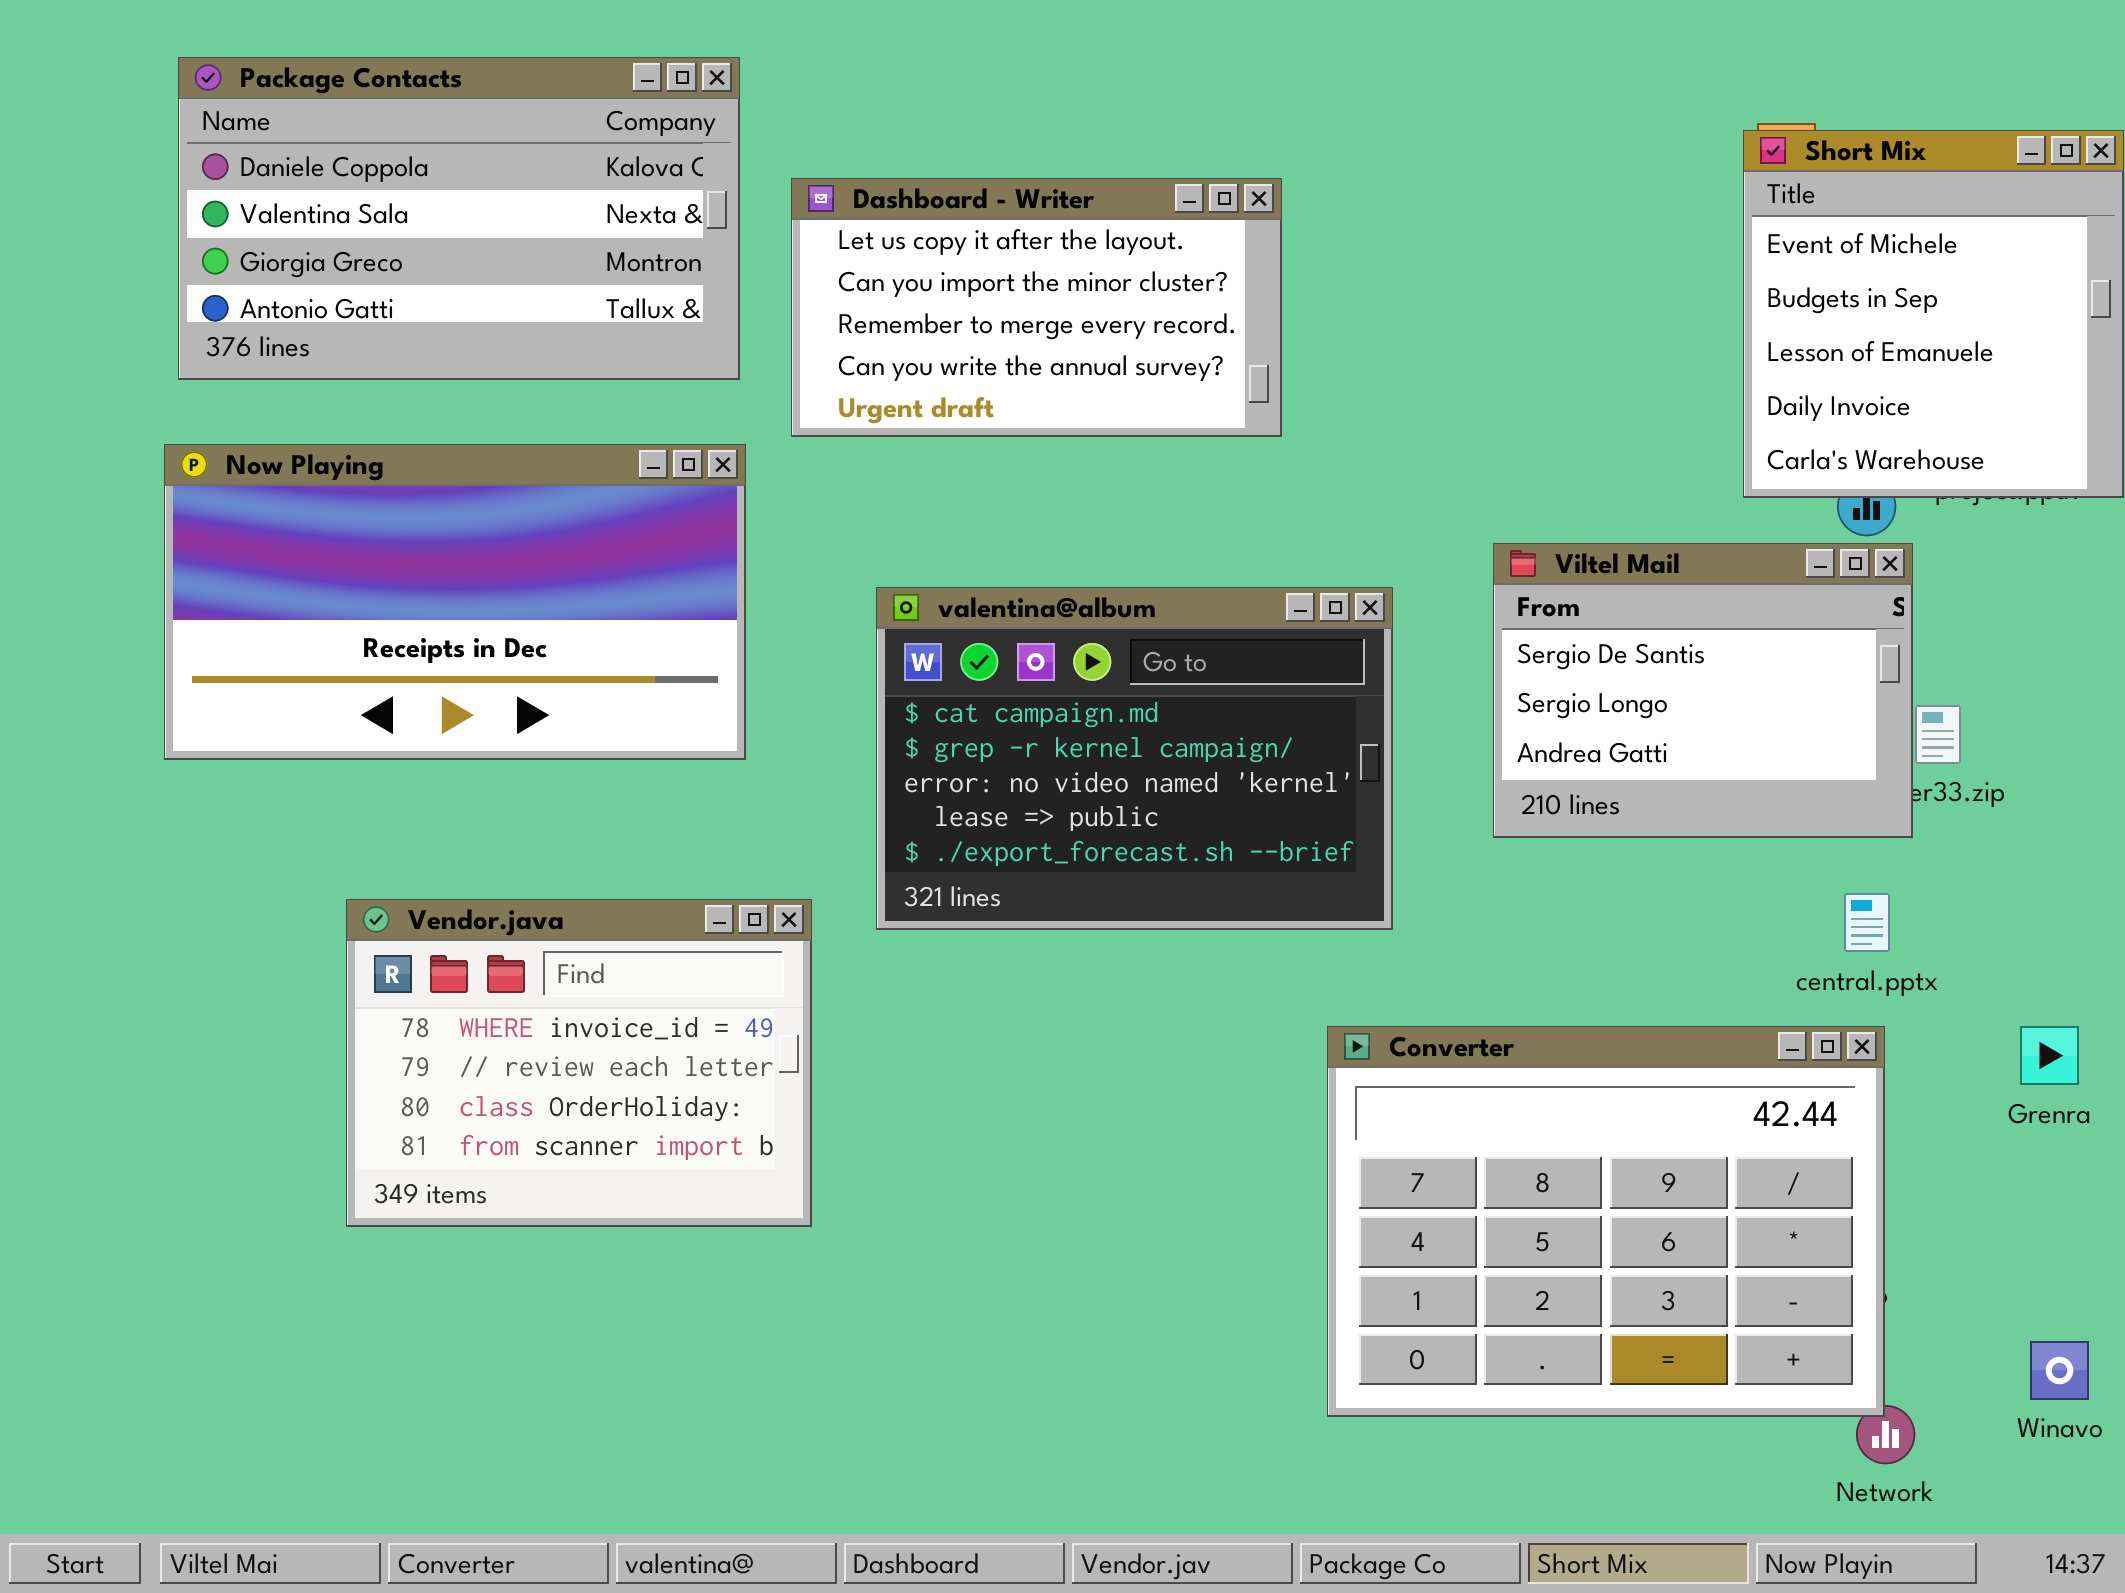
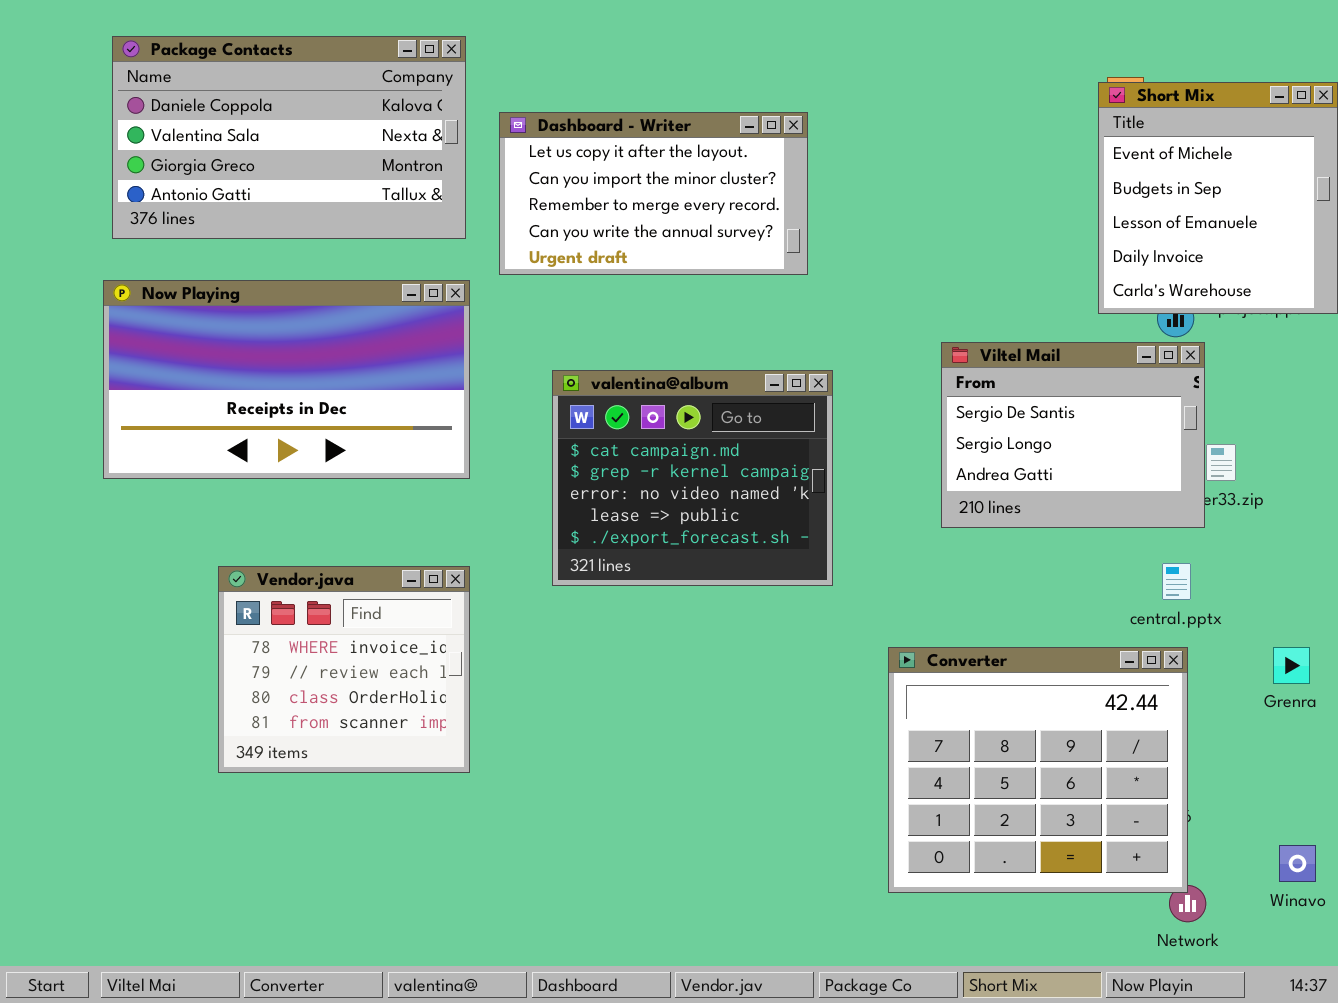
valentina@album: [876,587,1393,930] -> [552,370,833,586], resized
Vendor.java: [346,899,812,1227] -> [218,566,470,773], resized
Converter: [1327,1026,1885,1417] -> [888,647,1188,893], resized

